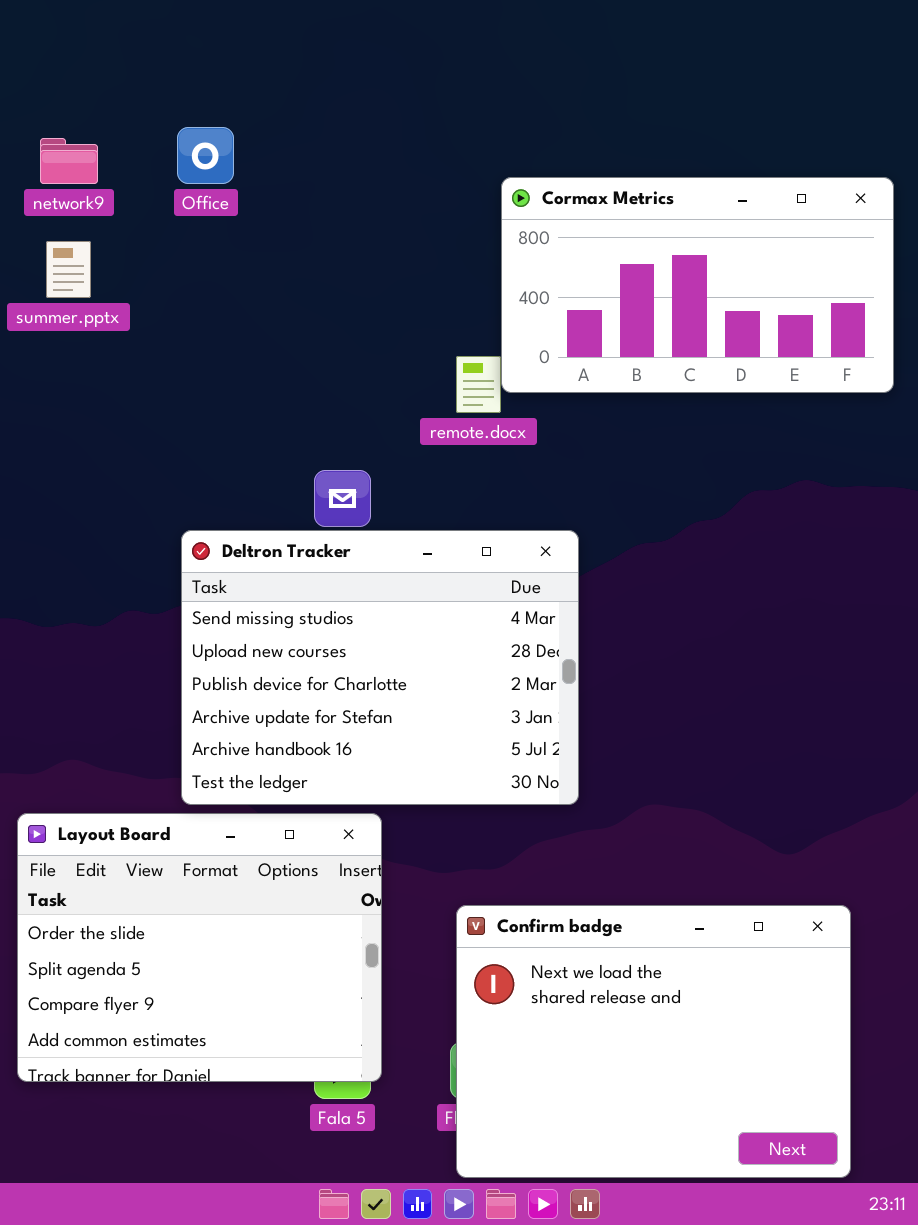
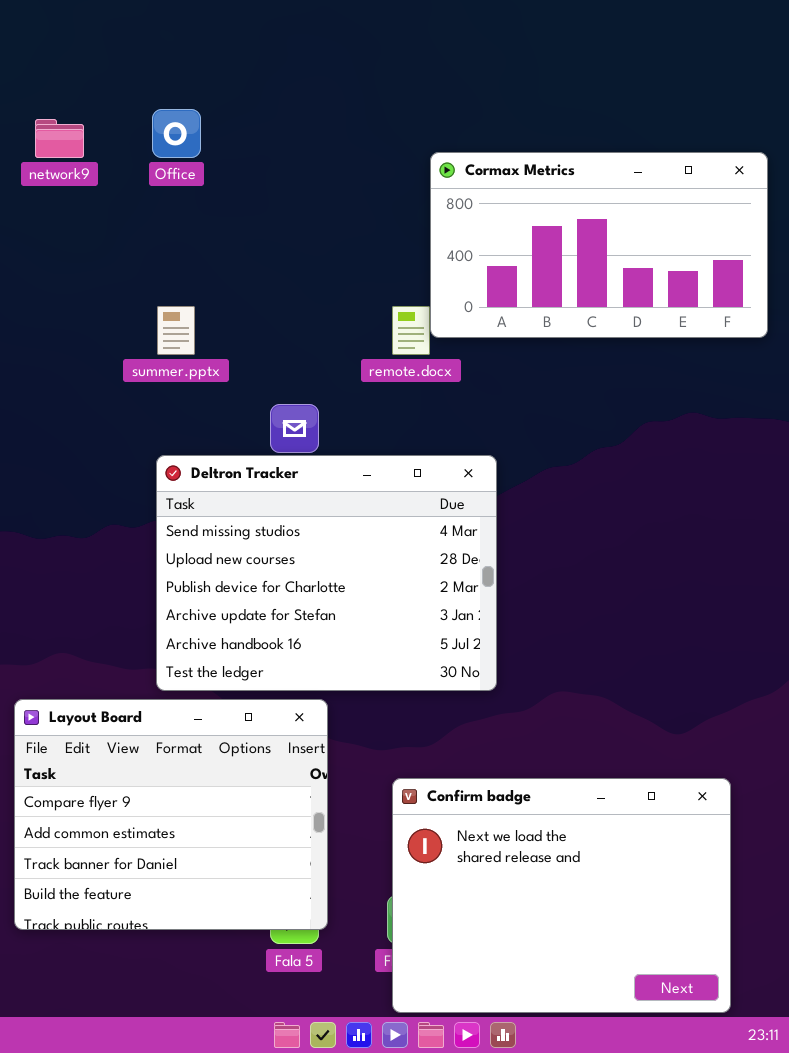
summer.pptx: [46,241,91,298] -> [157,306,195,355], moved
Layout Board: [17,813,382,1082] -> [14,699,328,930], scrolled down 2 rows

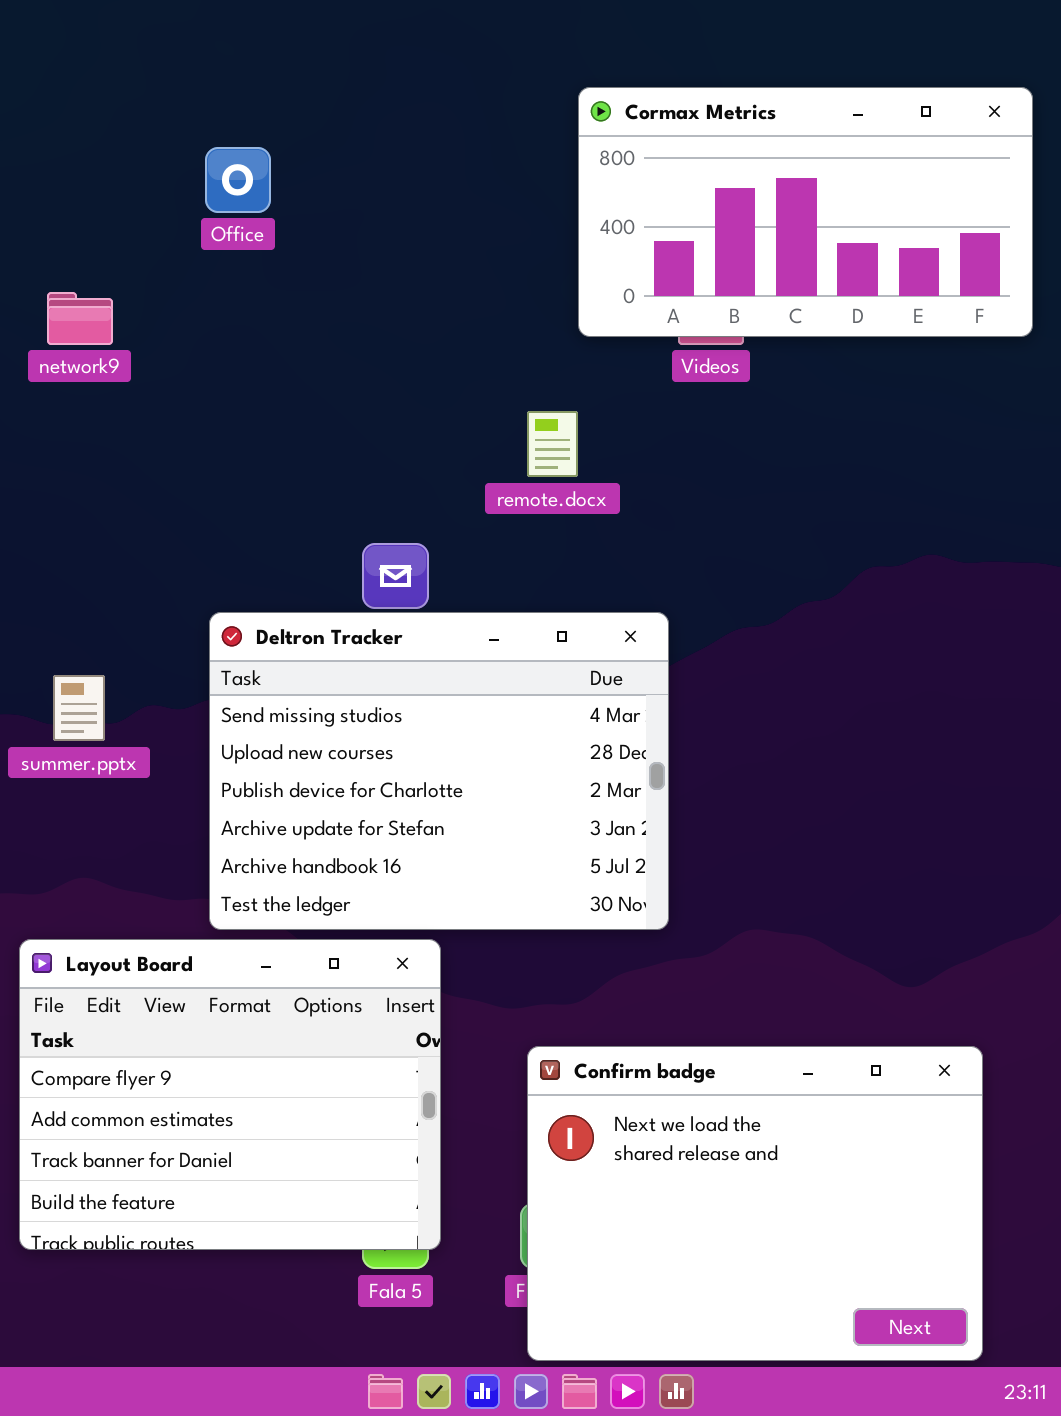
network9: [35,119,84,158] -> [47,292,113,345], moved
Cormax Metrics: [430,152,768,338] -> [578,87,1033,337], moved
summer.pptx: [157,306,195,355] -> [53,675,105,741], moved

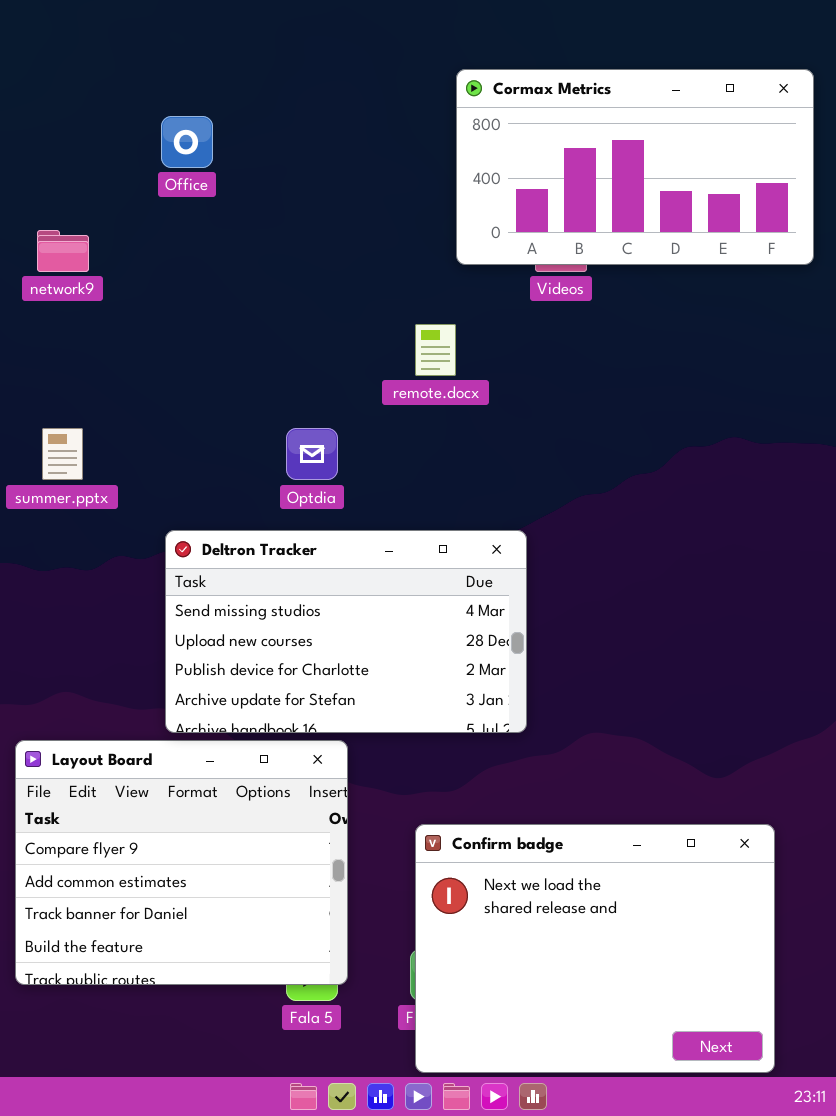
Deltron Tracker: [209,612,669,930] -> [165,530,527,733], resized
summer.pptx: [53,675,105,741] -> [42,428,83,480], moved

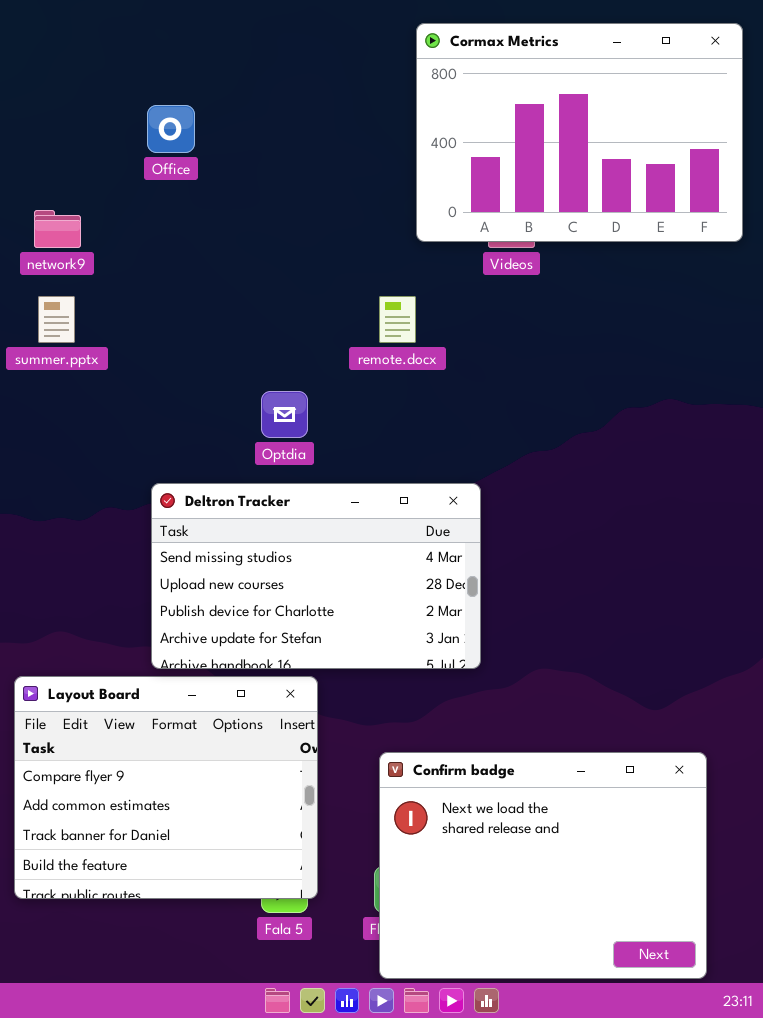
Cormax Metrics: [456,69,814,265] -> [416,23,743,242], resized
summer.pptx: [42,428,83,480] -> [38,296,75,343], moved

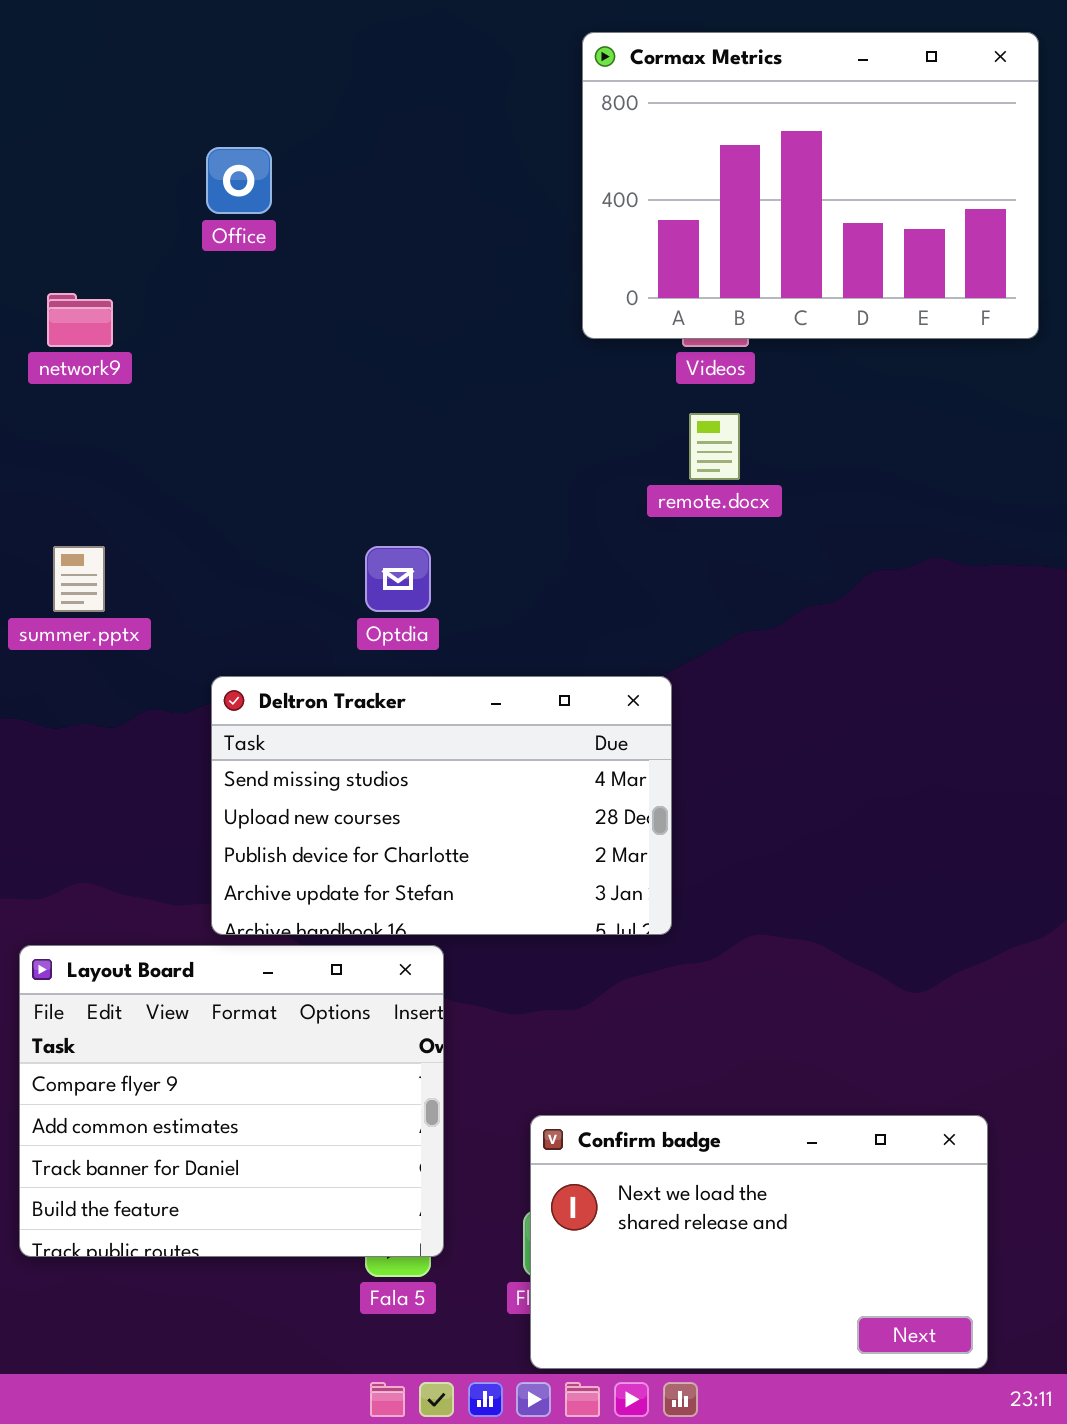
summer.pptx: [38,296,75,343] -> [53,546,105,612], moved
remote.docx: [379,296,416,343] -> [689,413,740,480], moved
Confirm badge: [379,752,707,979] -> [530,1115,988,1369], resized

